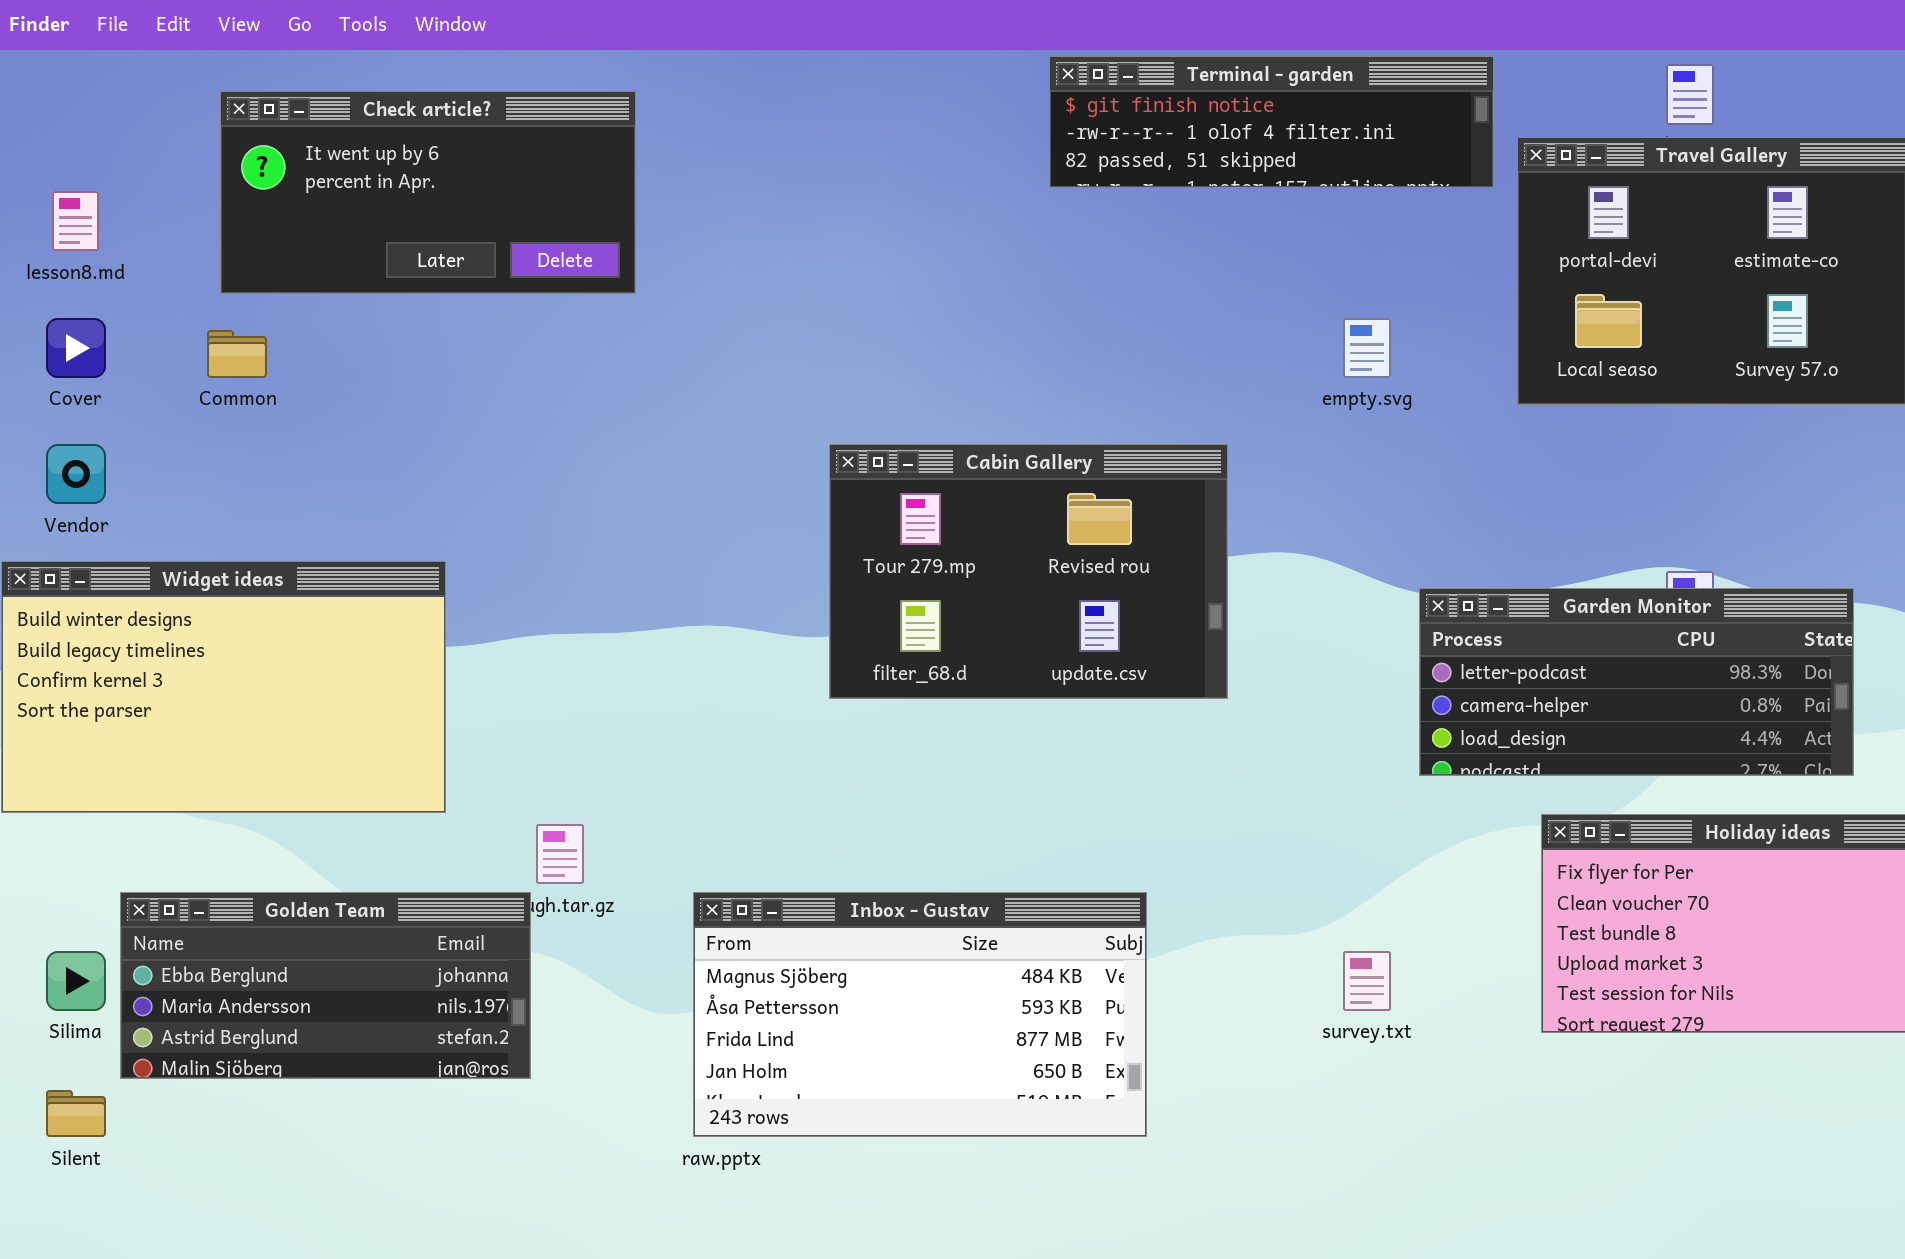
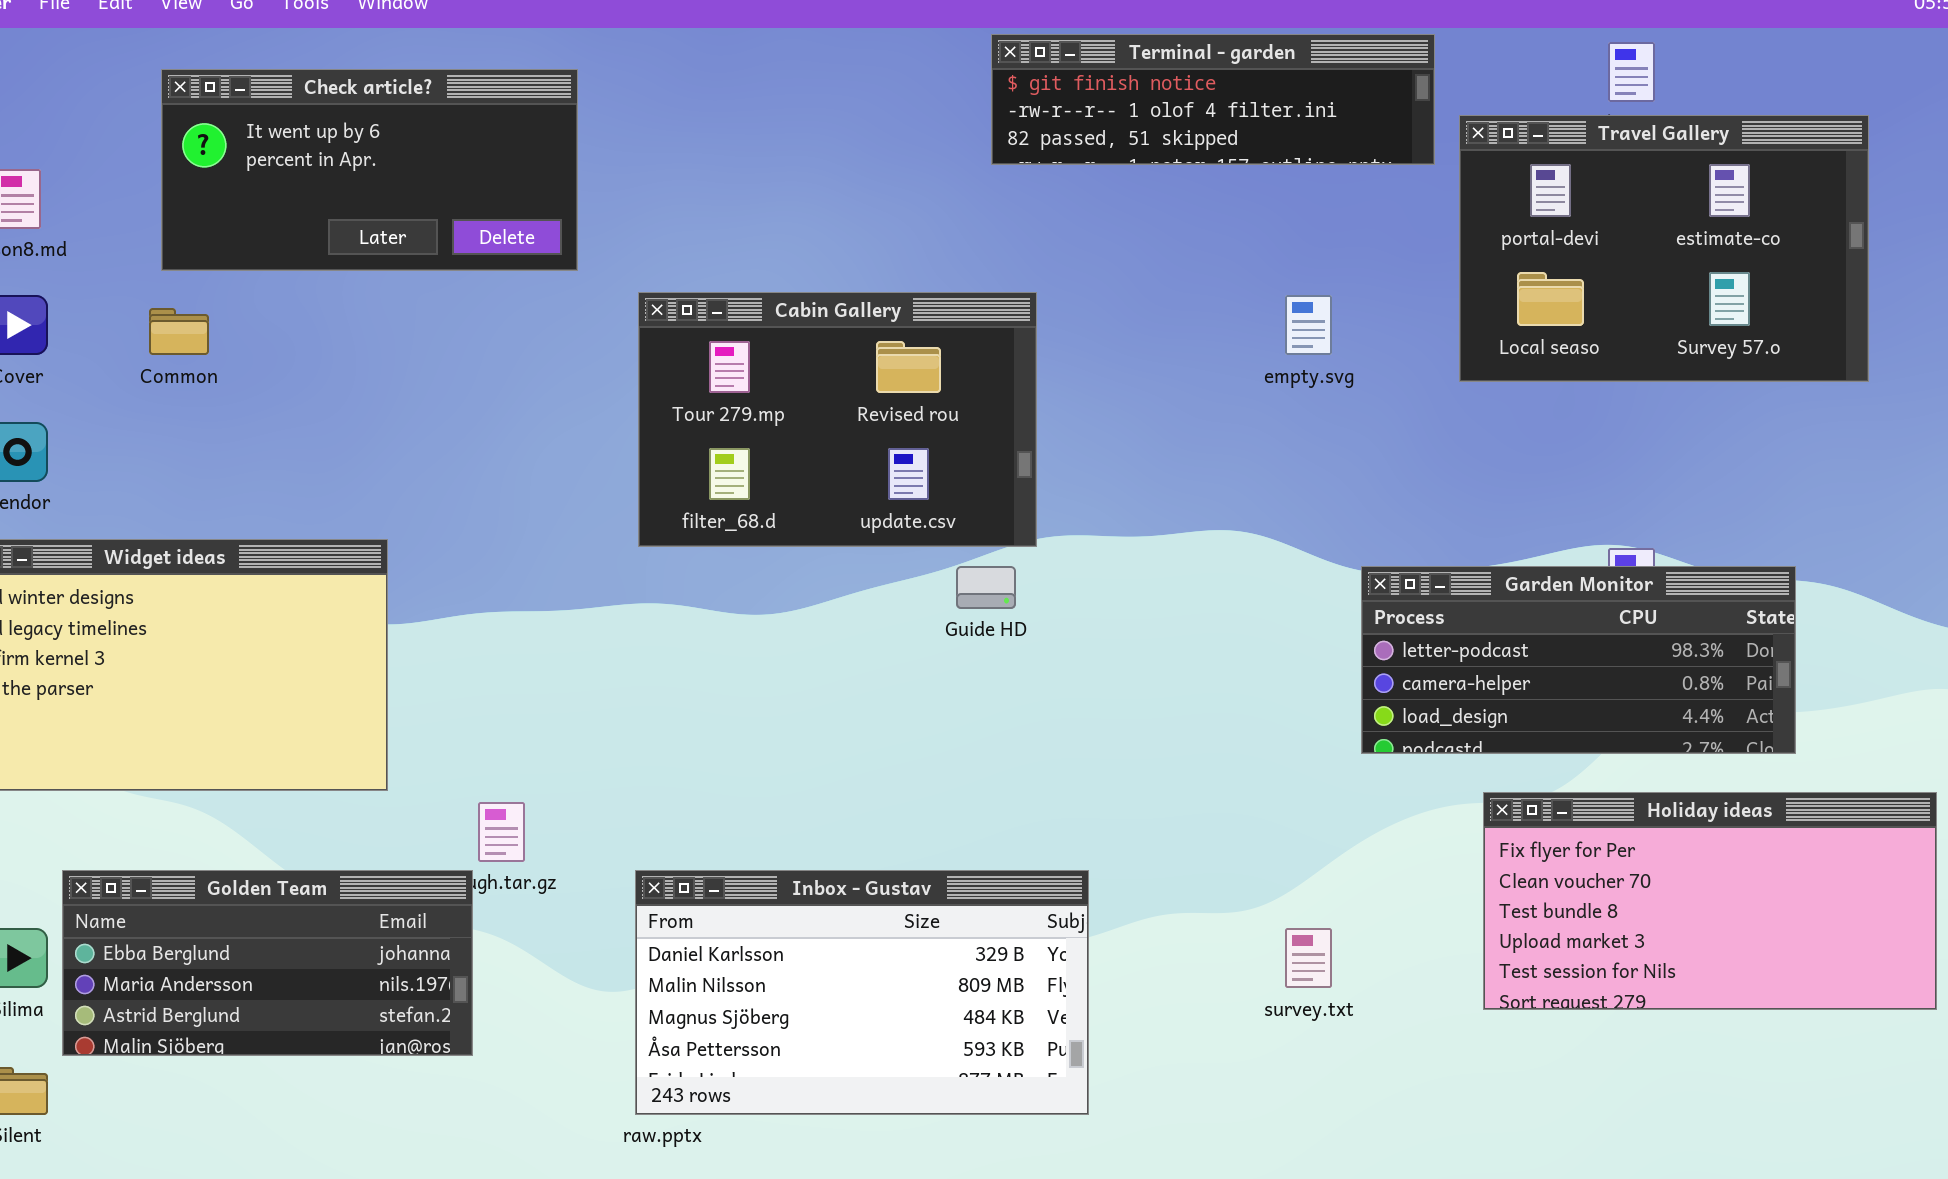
Cabin Gallery: [829,444,1228,699] -> [638,292,1037,547], moved
Inbox - Gustav: [693,892,1147,1137] -> [635,870,1089,1115], scrolled up 2 rows

